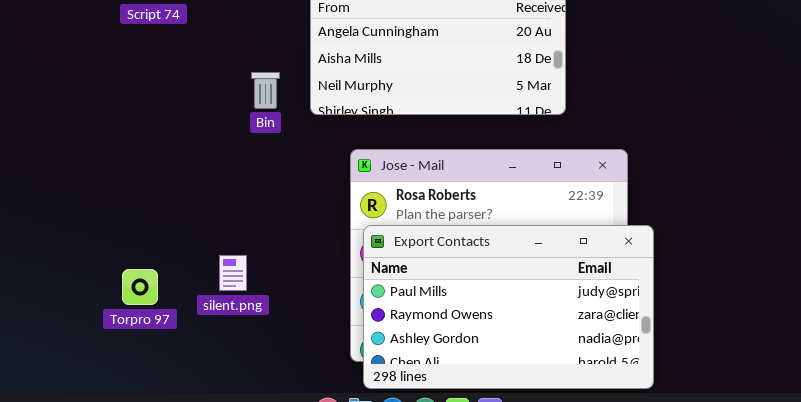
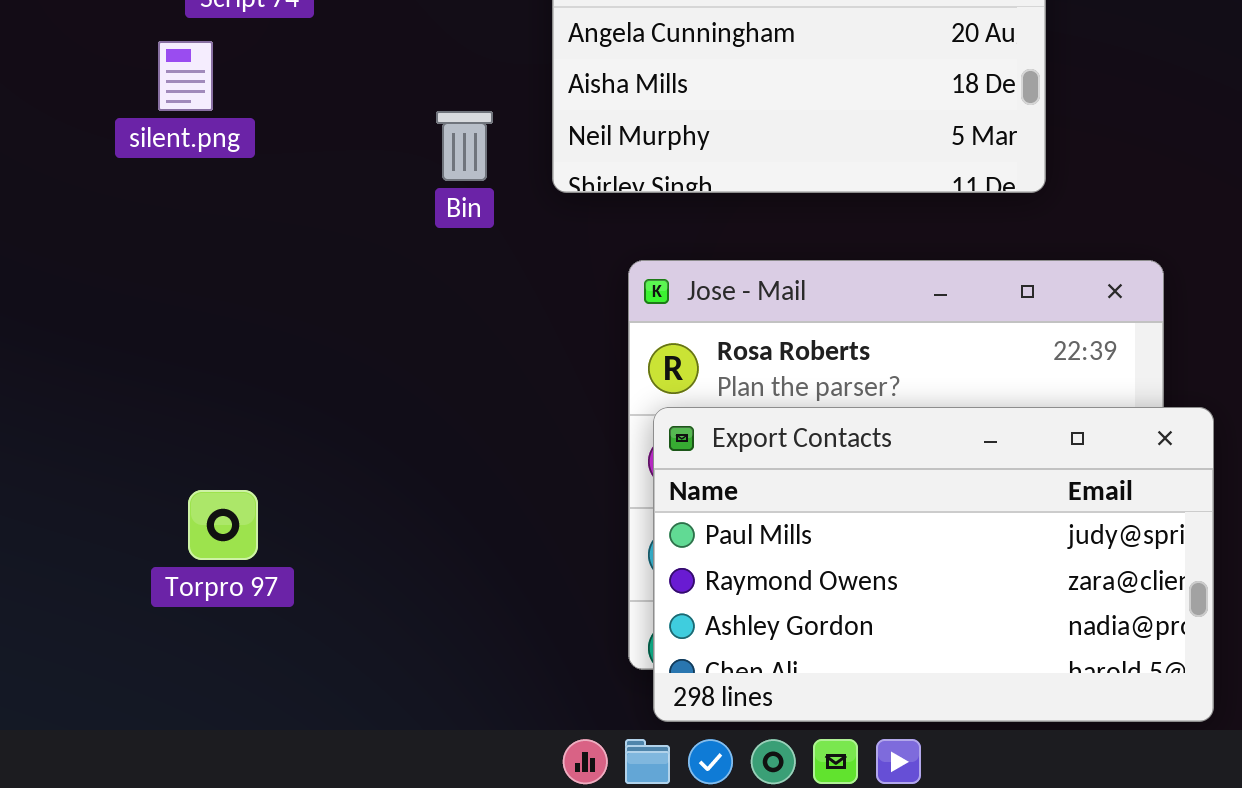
silent.png: [219,255,247,291] -> [158,41,213,111], moved

